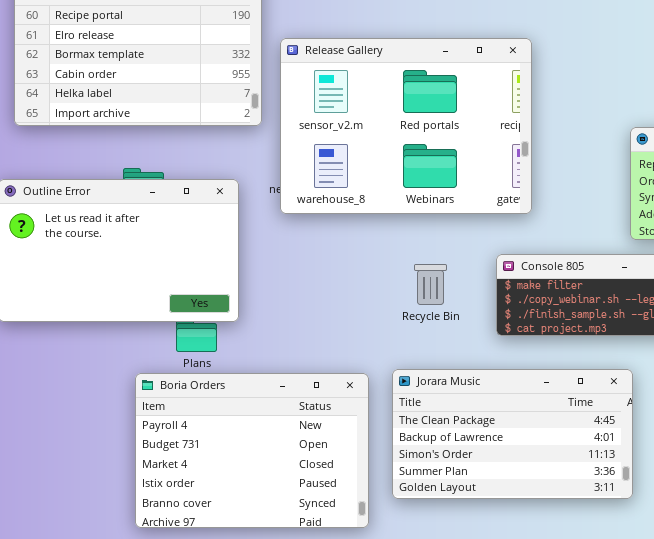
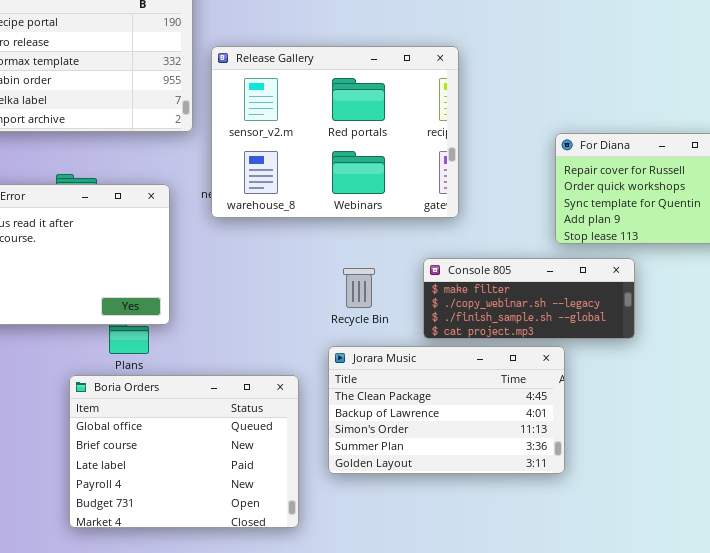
Jorara Music: [392,369,633,499] -> [328,346,565,474], moved
Boria Orders: [135,373,369,528] -> [69,375,299,528], scrolled up 3 rows

